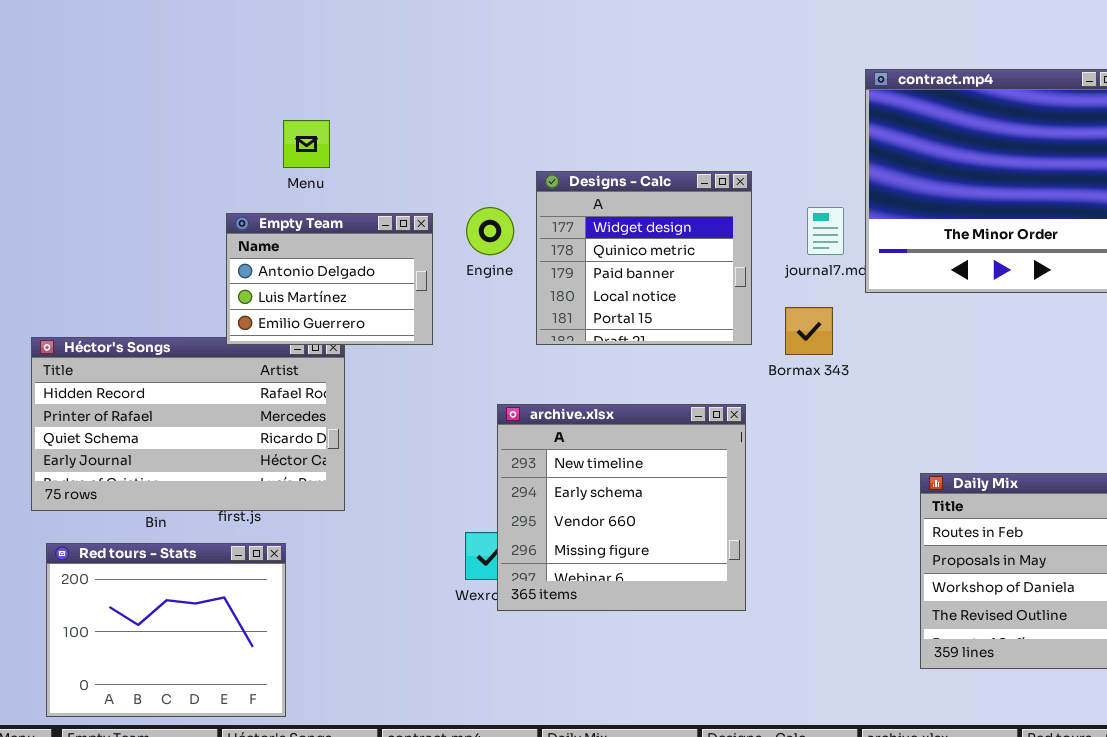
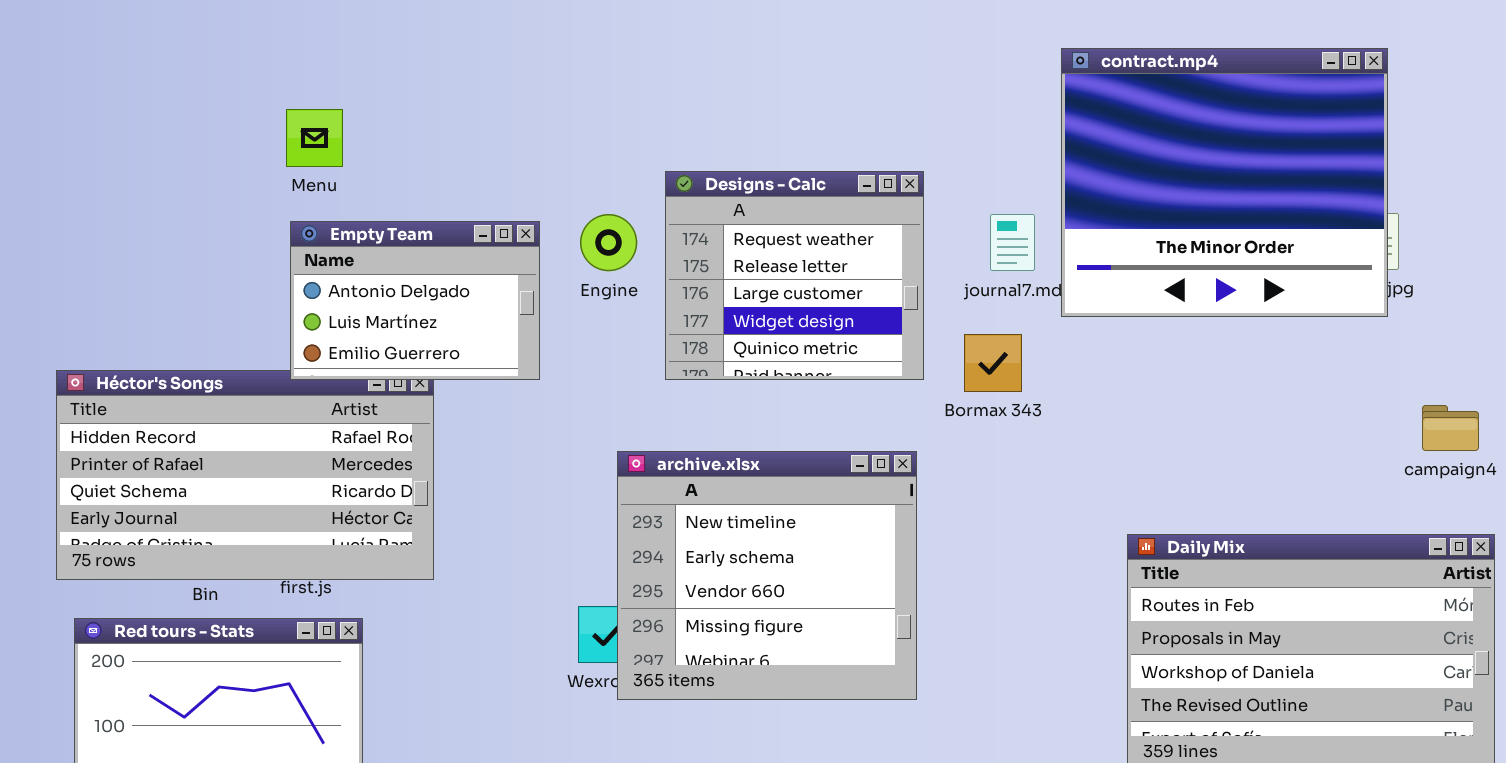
Menu: [283,120,330,168] -> [286,109,343,167], moved
Designs - Calc: [536,171,752,345] -> [665,171,924,380], scrolled up 3 rows

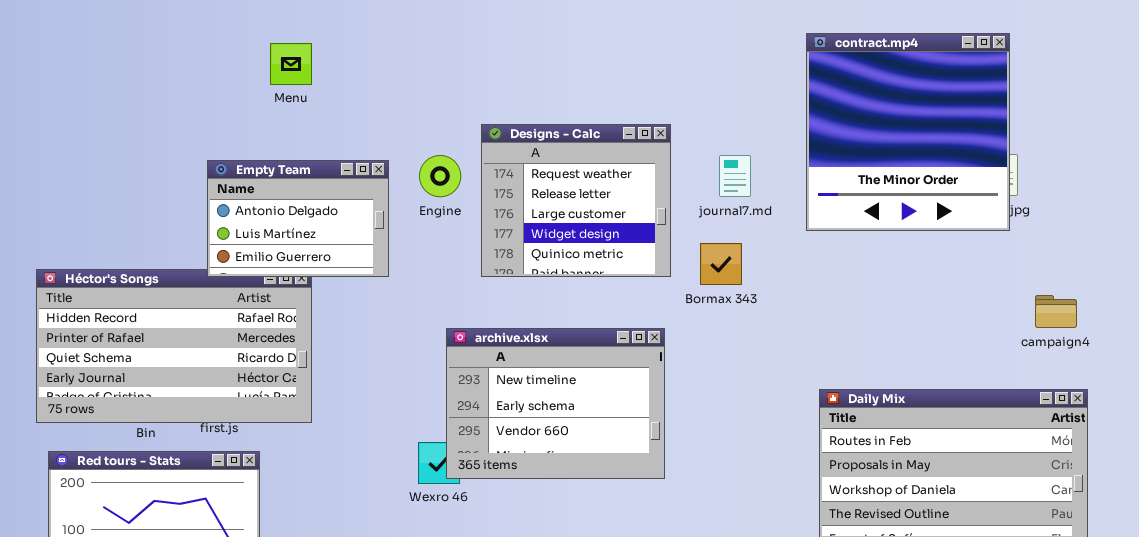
contract.mp4: [1061,48,1388,317] -> [806,33,1010,231], resized
Menu: [286,109,343,167] -> [270,43,312,85], moved
archive.xlsx: [617,451,917,700] -> [446,328,665,479], resized

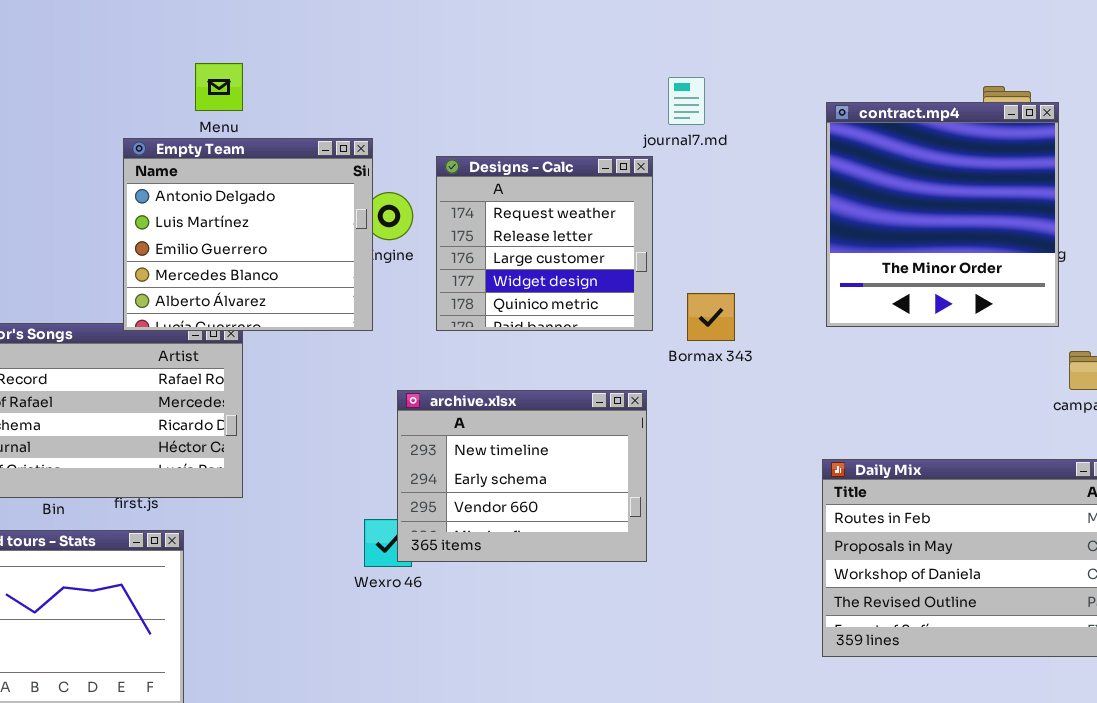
contract.mp4: [806,33,1010,231] -> [826,102,1059,327], moved
journal7.md: [719,155,751,197] -> [668,77,705,125], moved
Empty Team: [207,160,389,277] -> [123,138,373,331], resized

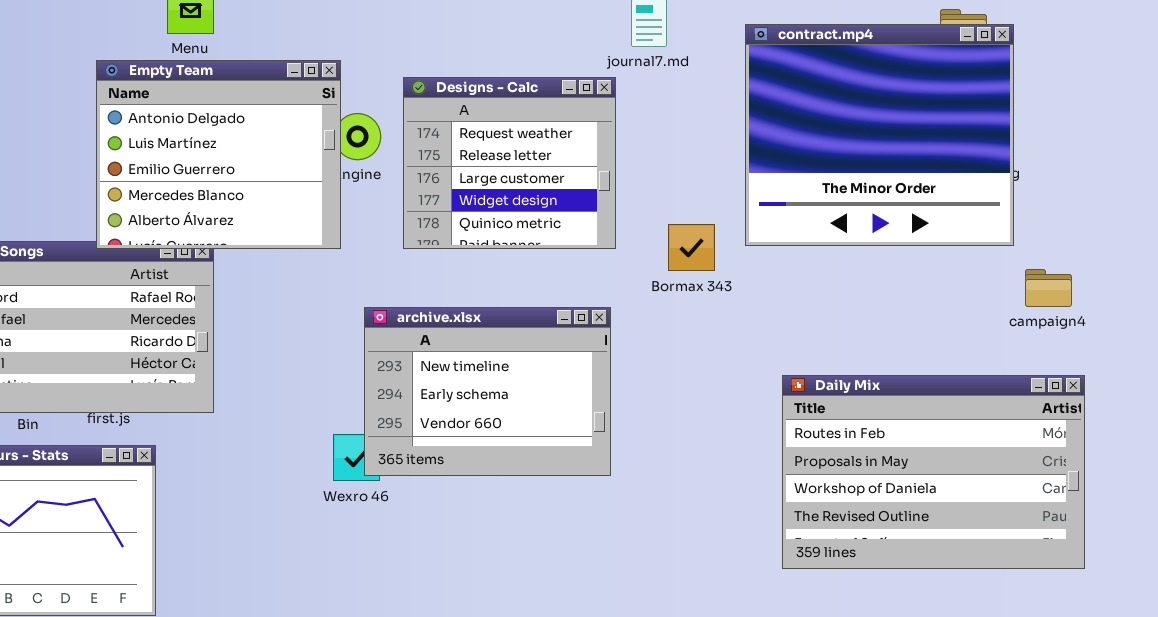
contract.mp4: [826,102,1059,327] -> [745,24,1014,246], resized
Bormax 343: [687,293,735,341] -> [668,224,715,271], moved

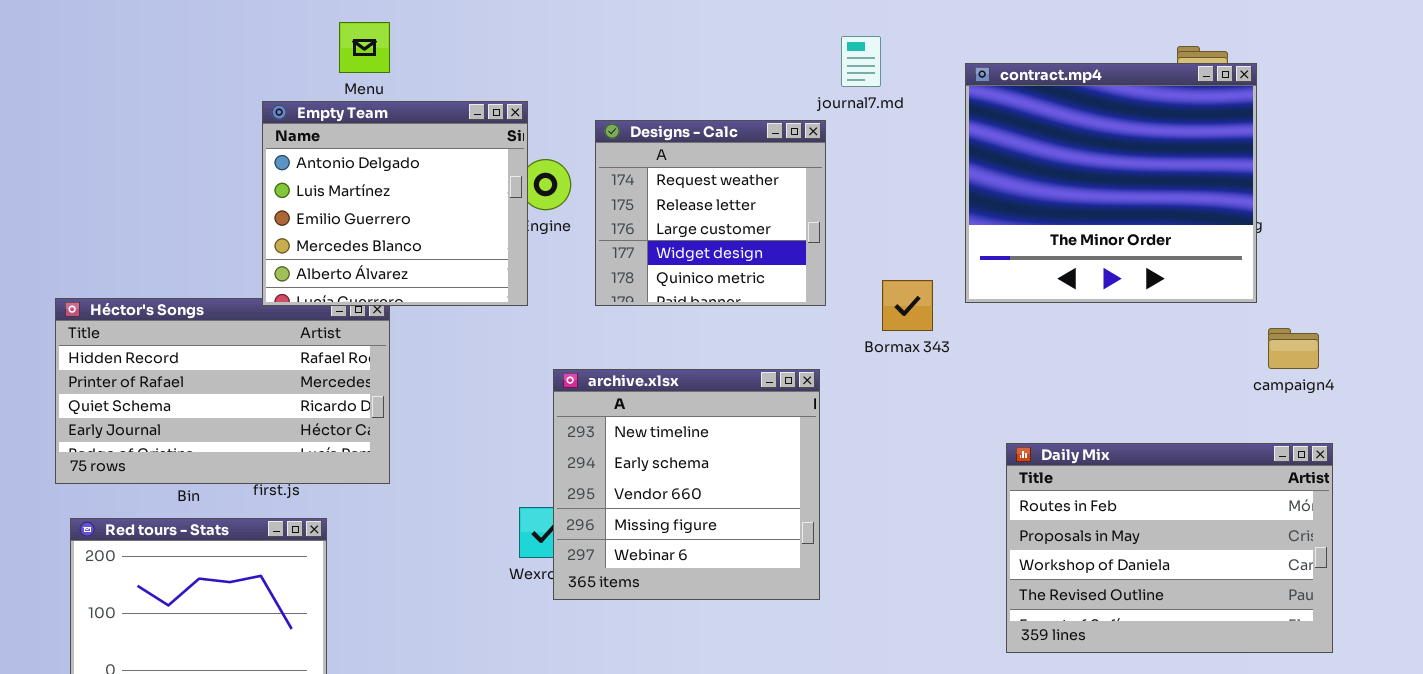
archive.xlsx: [364,307,611,476] -> [553,369,820,600], resized

